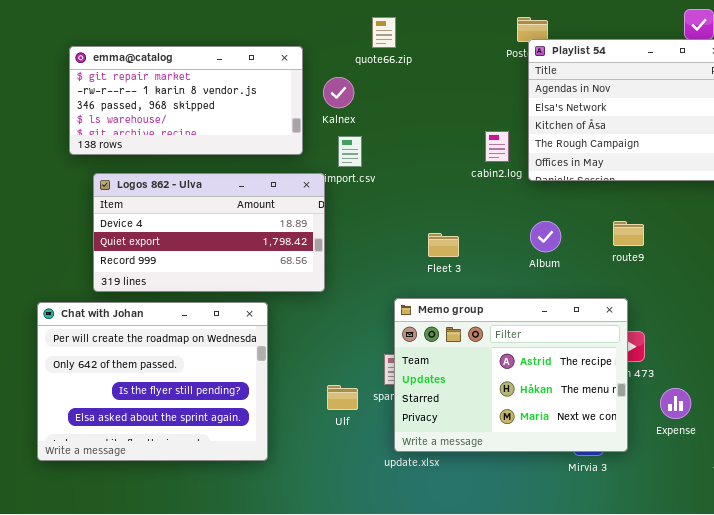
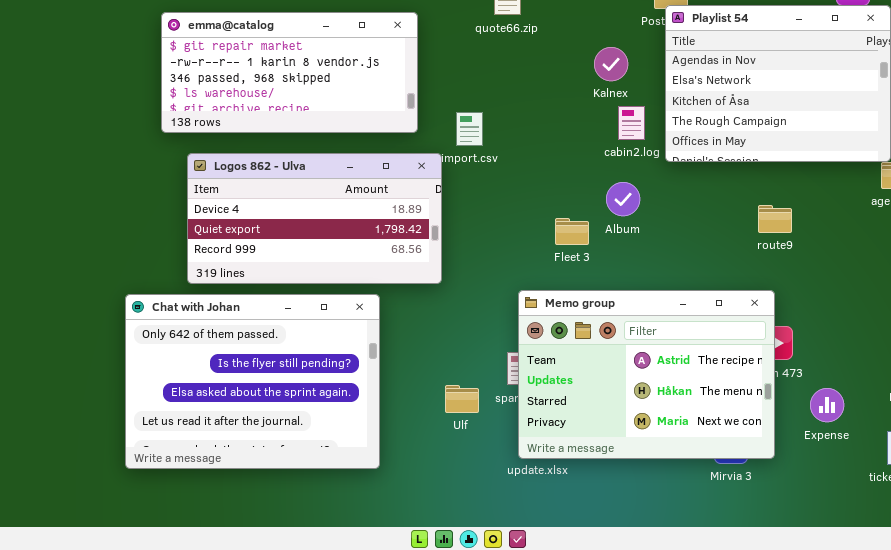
Kalnex: [323,77,354,108] -> [594,47,628,81], moved
Album: [530,221,561,252] -> [606,182,640,216], moved
Chat with Johan: [37,302,268,461] -> [125,294,380,469], scrolled down 1 row

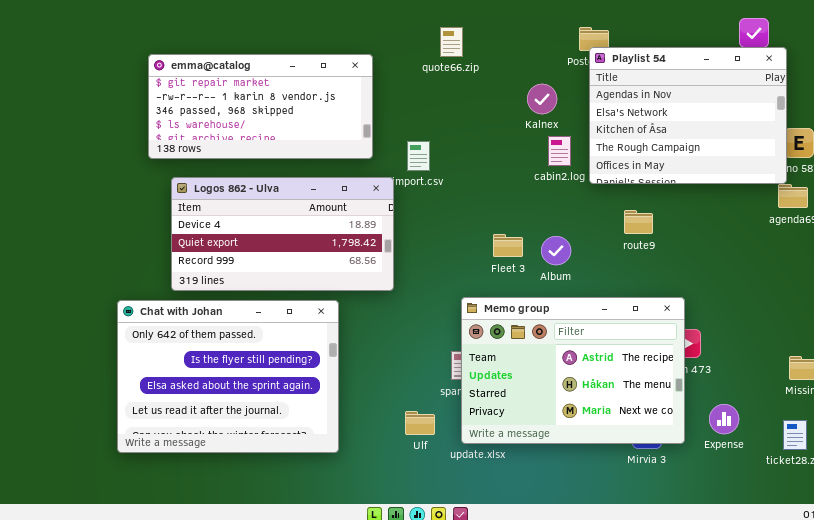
Album: [606,182,640,216] -> [541,236,571,265], moved
route9: [758,205,792,233] -> [624,210,653,234], moved
Ulf: [445,385,479,413] -> [405,411,435,435], moved
Expense: [810,388,844,422] -> [709,404,739,434], moved

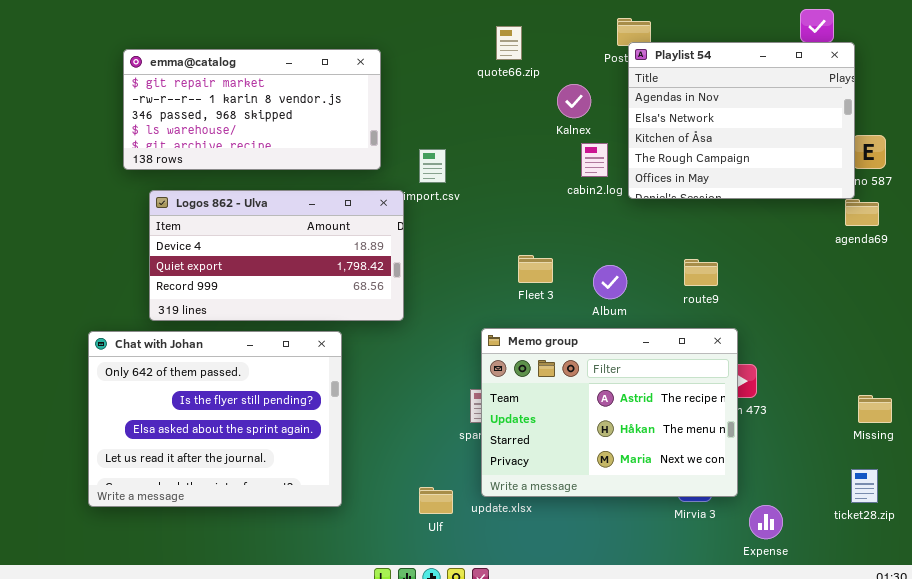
quote66.zip: [440,27,463,57] -> [496,26,522,60], moved
route9: [624,210,653,234] -> [684,259,718,286], moved
Album: [541,236,571,265] -> [593,265,627,299], moved
Expense: [709,404,739,434] -> [749,505,783,539], moved
Ulf: [405,411,435,435] -> [419,487,453,514], moved

